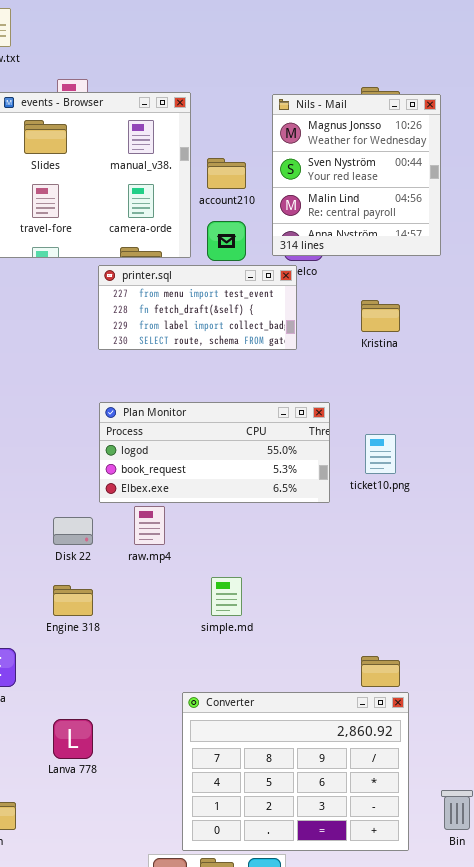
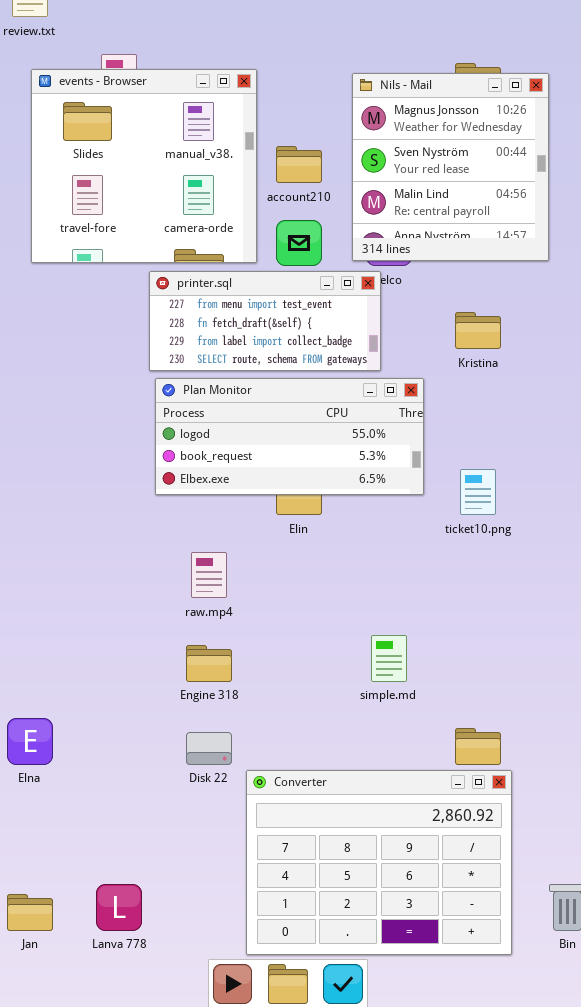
Plan Monitor: [99,402,330,503] -> [155,378,424,495], moved
Disk 22: [53,517,93,545] -> [186,732,232,765], moved
simple.md: [211,577,242,616] -> [371,635,407,682], moved
Engine 318: [53,585,93,616] -> [186,645,232,682], moved
Lanva 778: [53,719,93,759] -> [96,884,142,931], moved

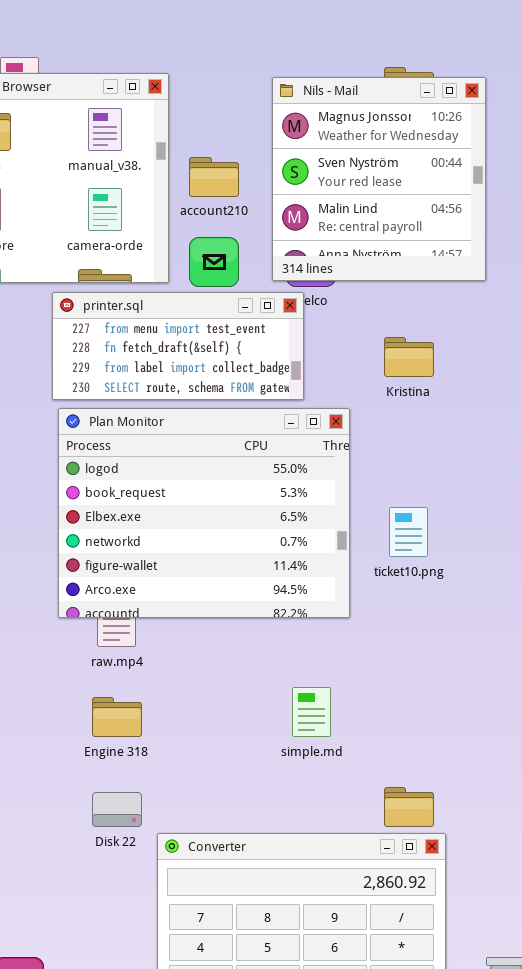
Plan Monitor: [155,378,424,495] -> [58,408,350,618], resized

